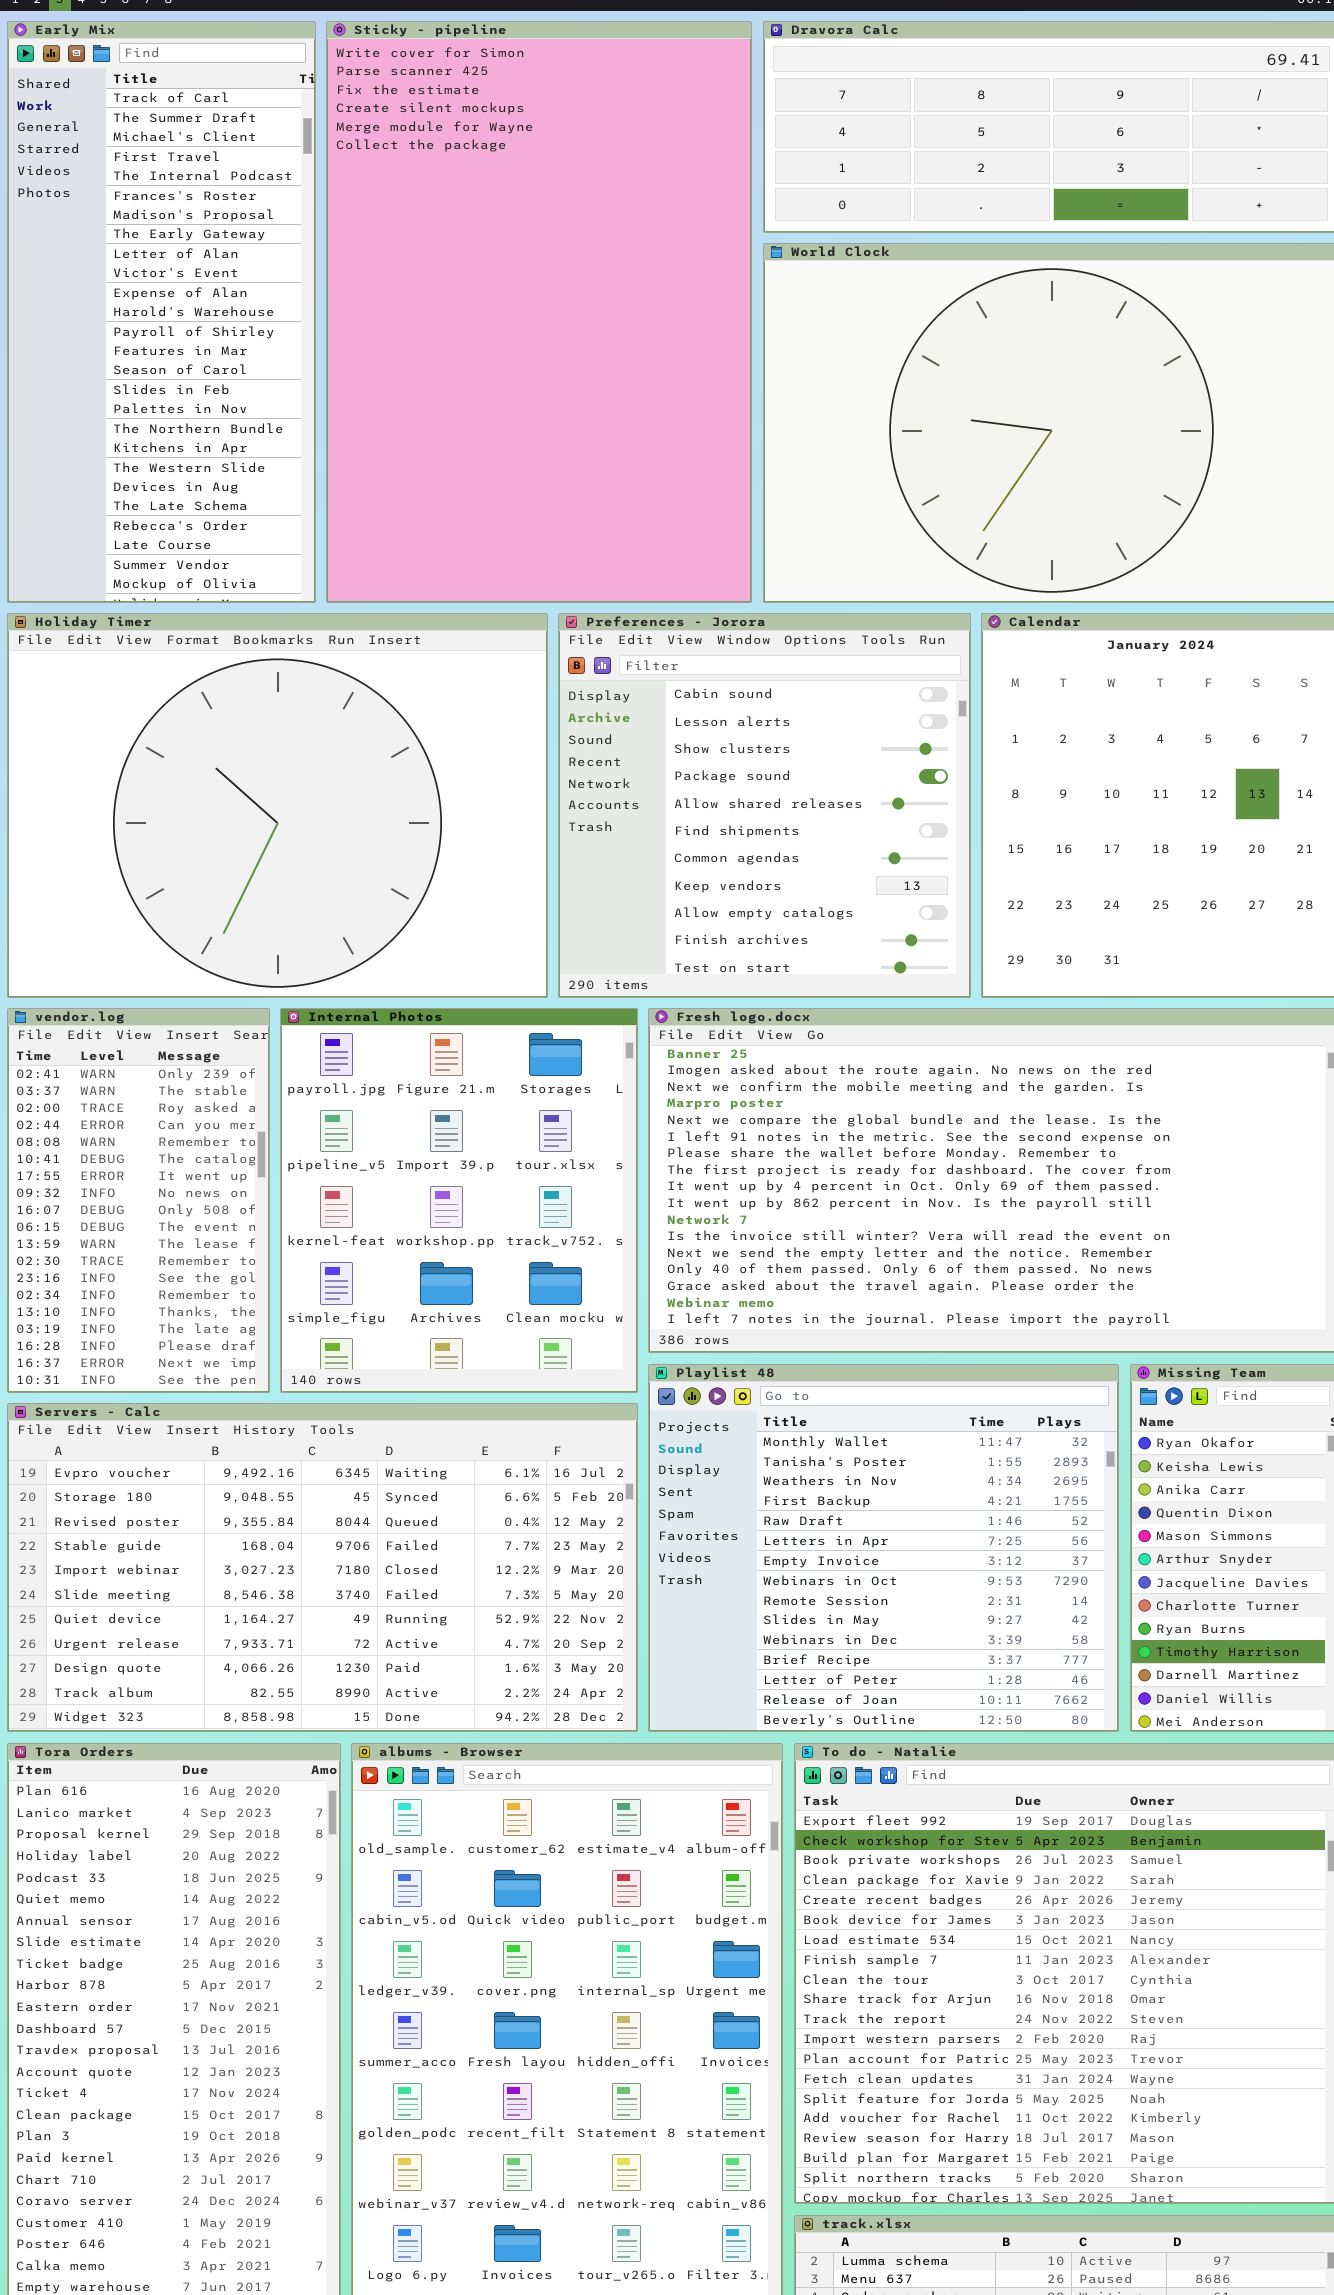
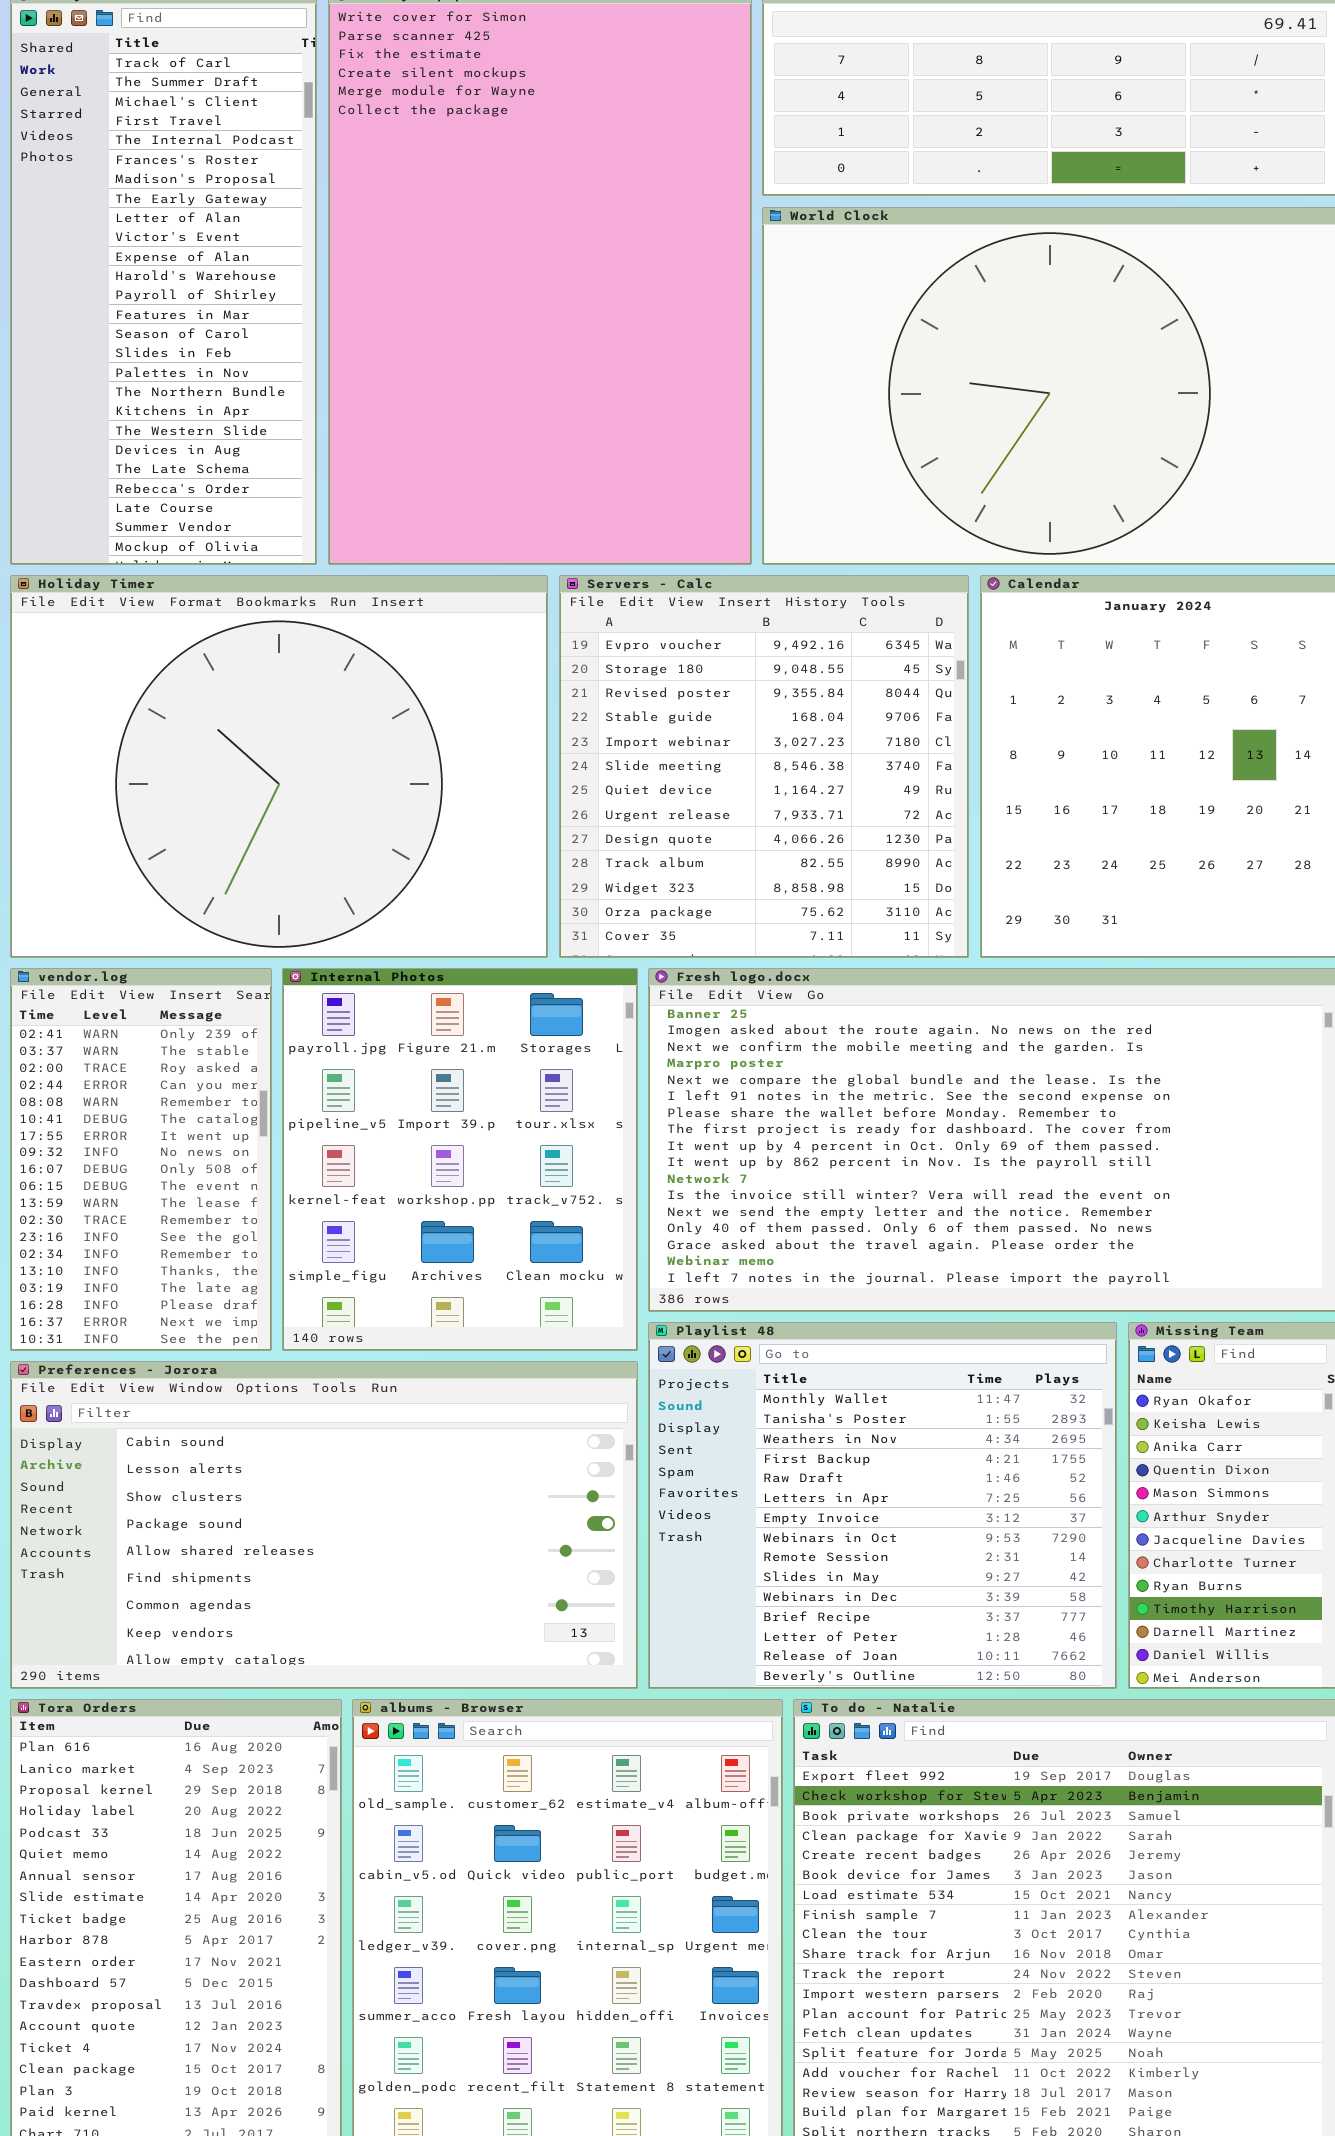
Preferences - Jorora: [558,613,971,998] -> [10,1361,638,1689], moved, resized
Servers - Calc: [7,1403,638,1732] -> [559,575,969,958], moved, resized

